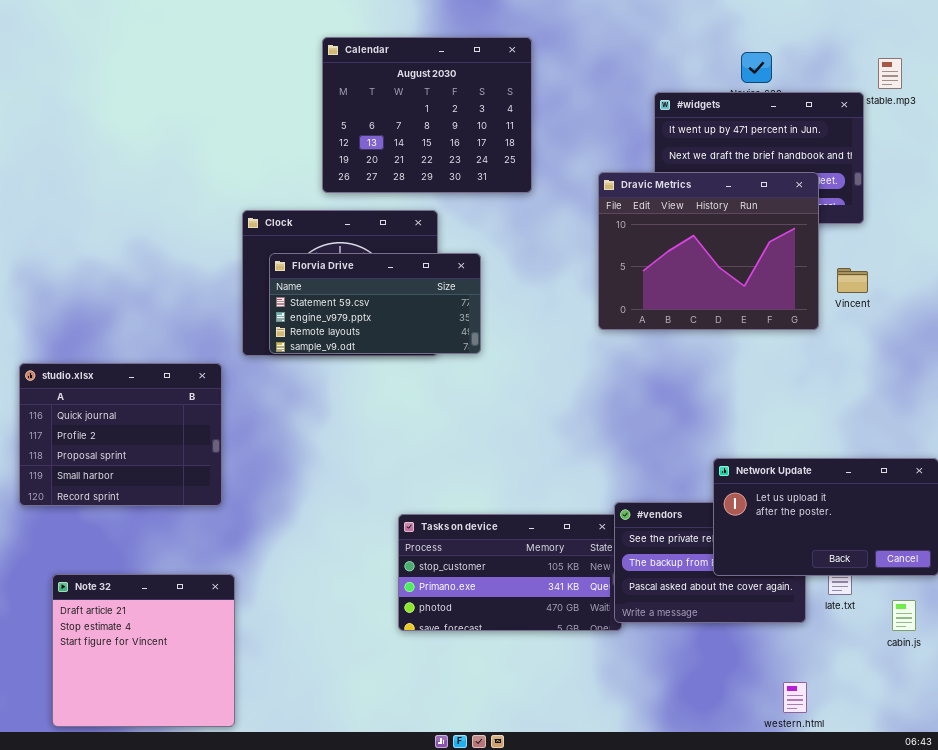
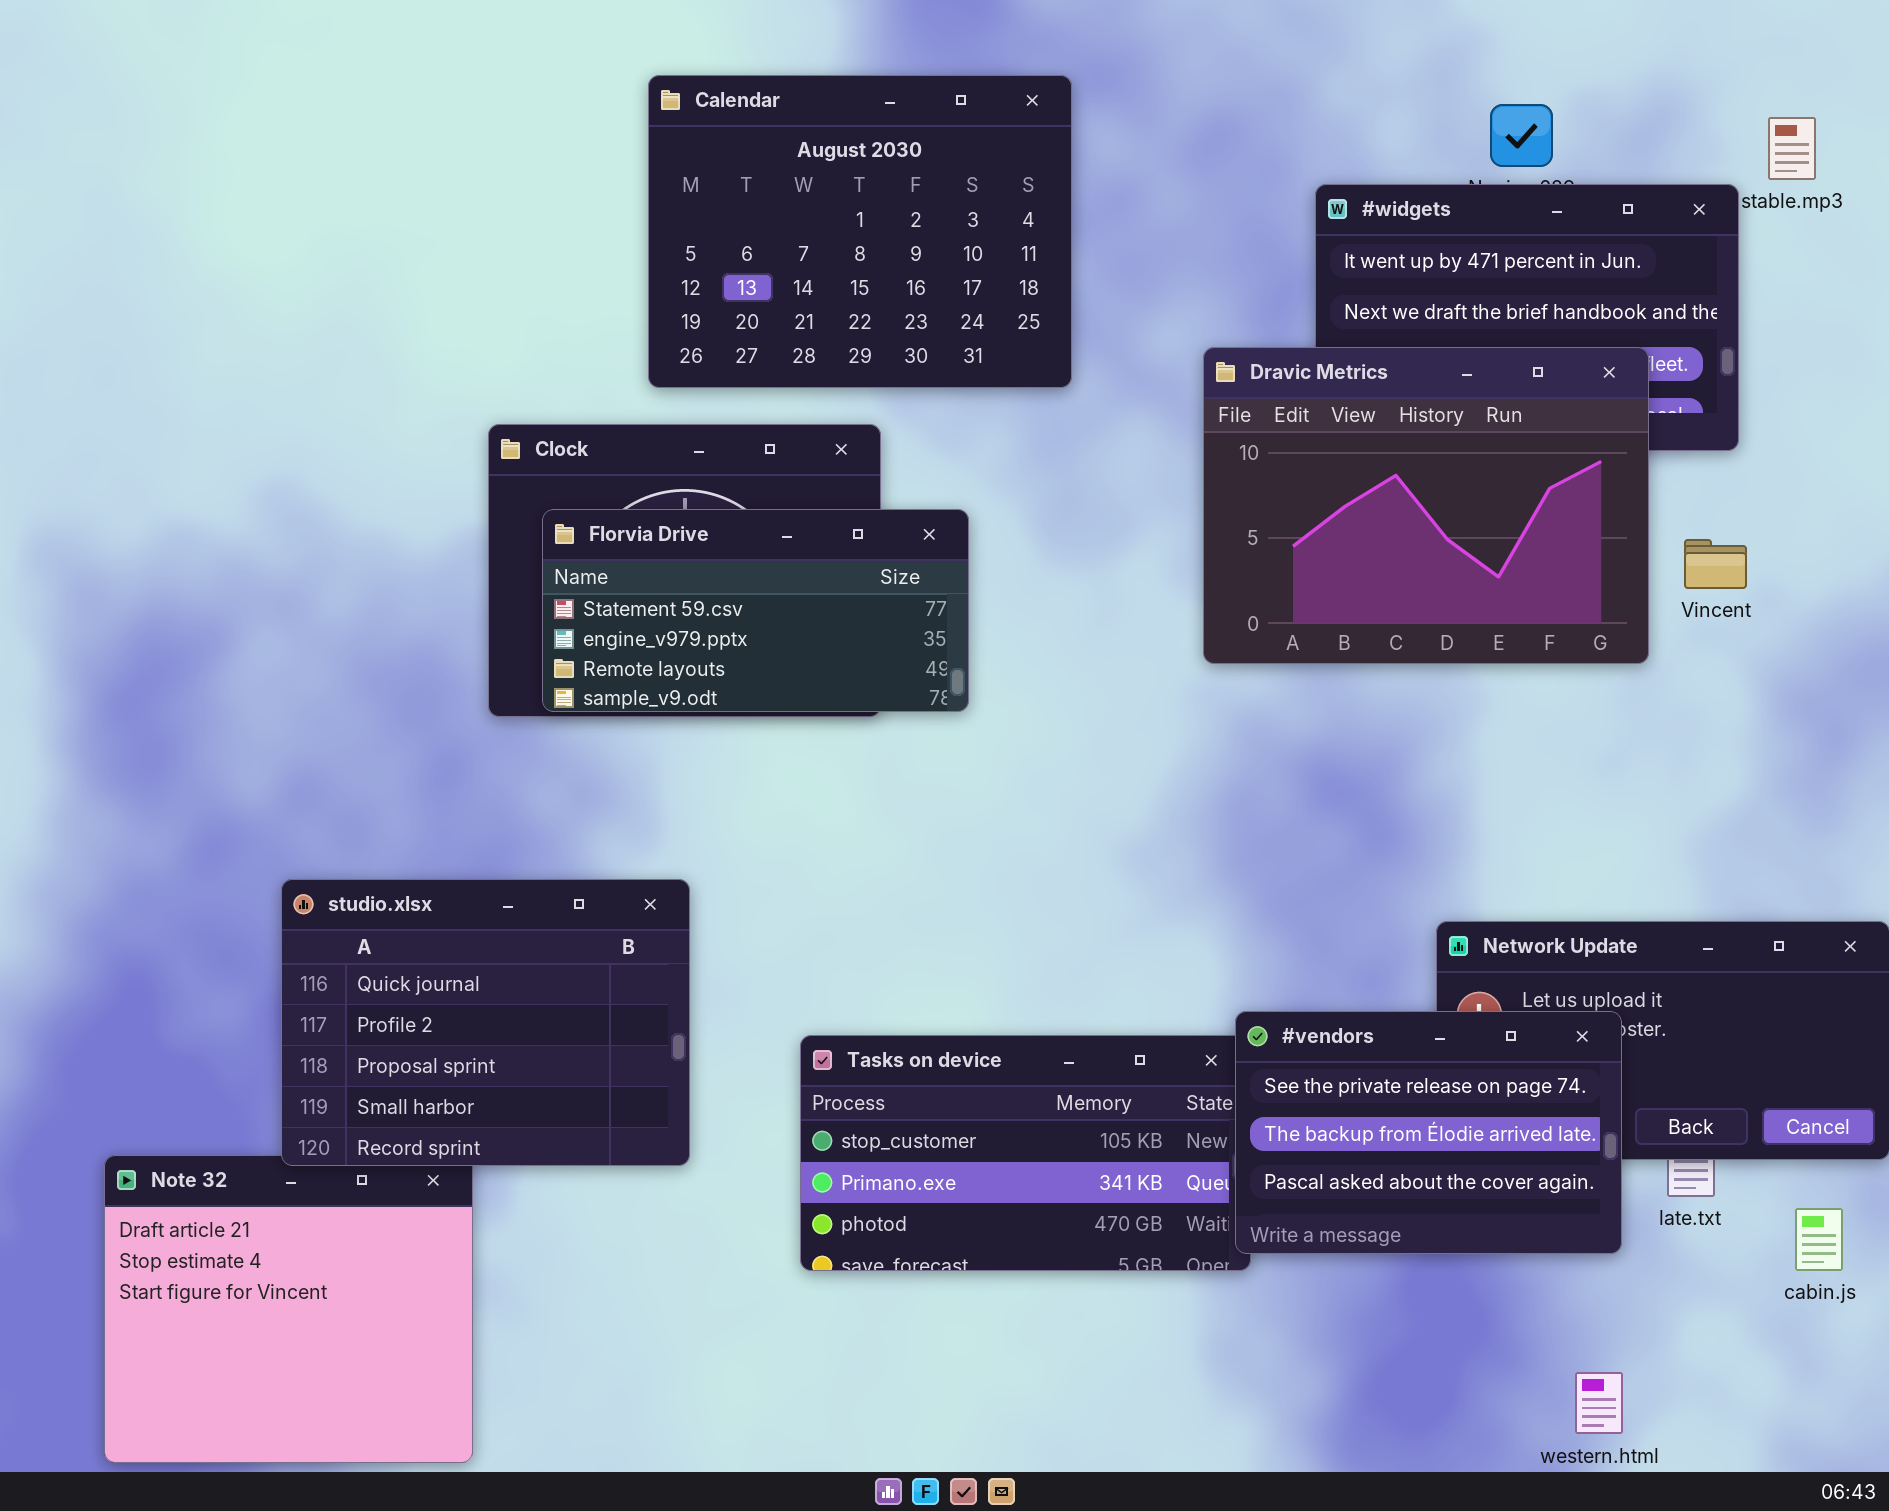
studio.xlsx: [19,363,222,506] -> [281,879,690,1166], moved
#vendors: [614,502,806,623] -> [1235,1011,1622,1254], raised

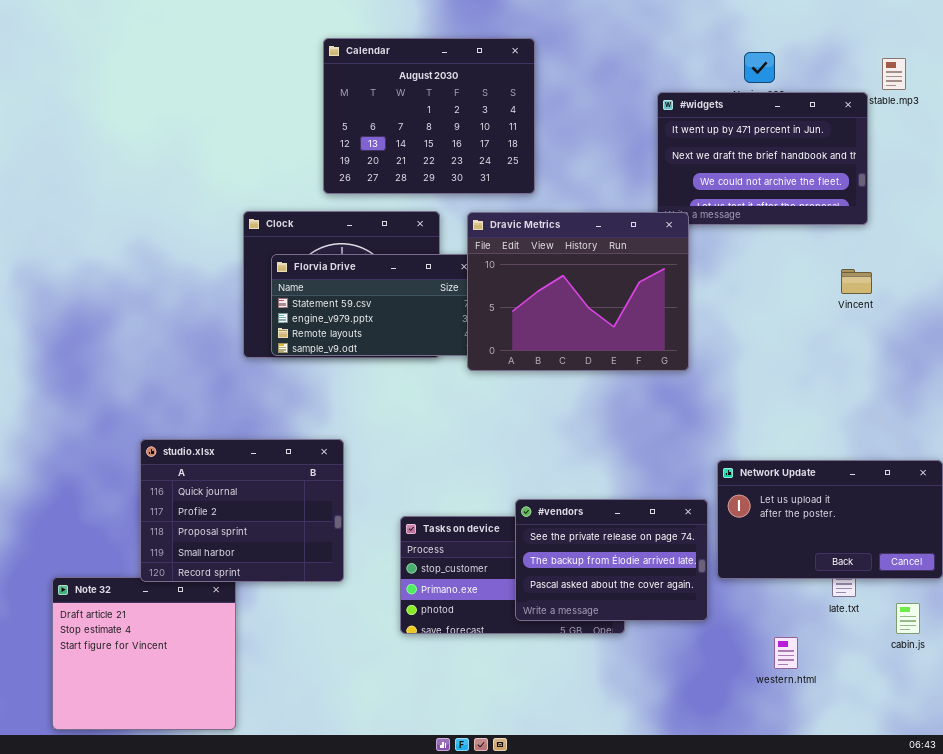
Dravic Metrics: [1203,347,1649,664] -> [467,212,689,371], moved
#vendors: [1235,1011,1622,1254] -> [515,499,708,621], moved
western.html: [1575,1372,1623,1434] -> [774,637,798,669], moved

